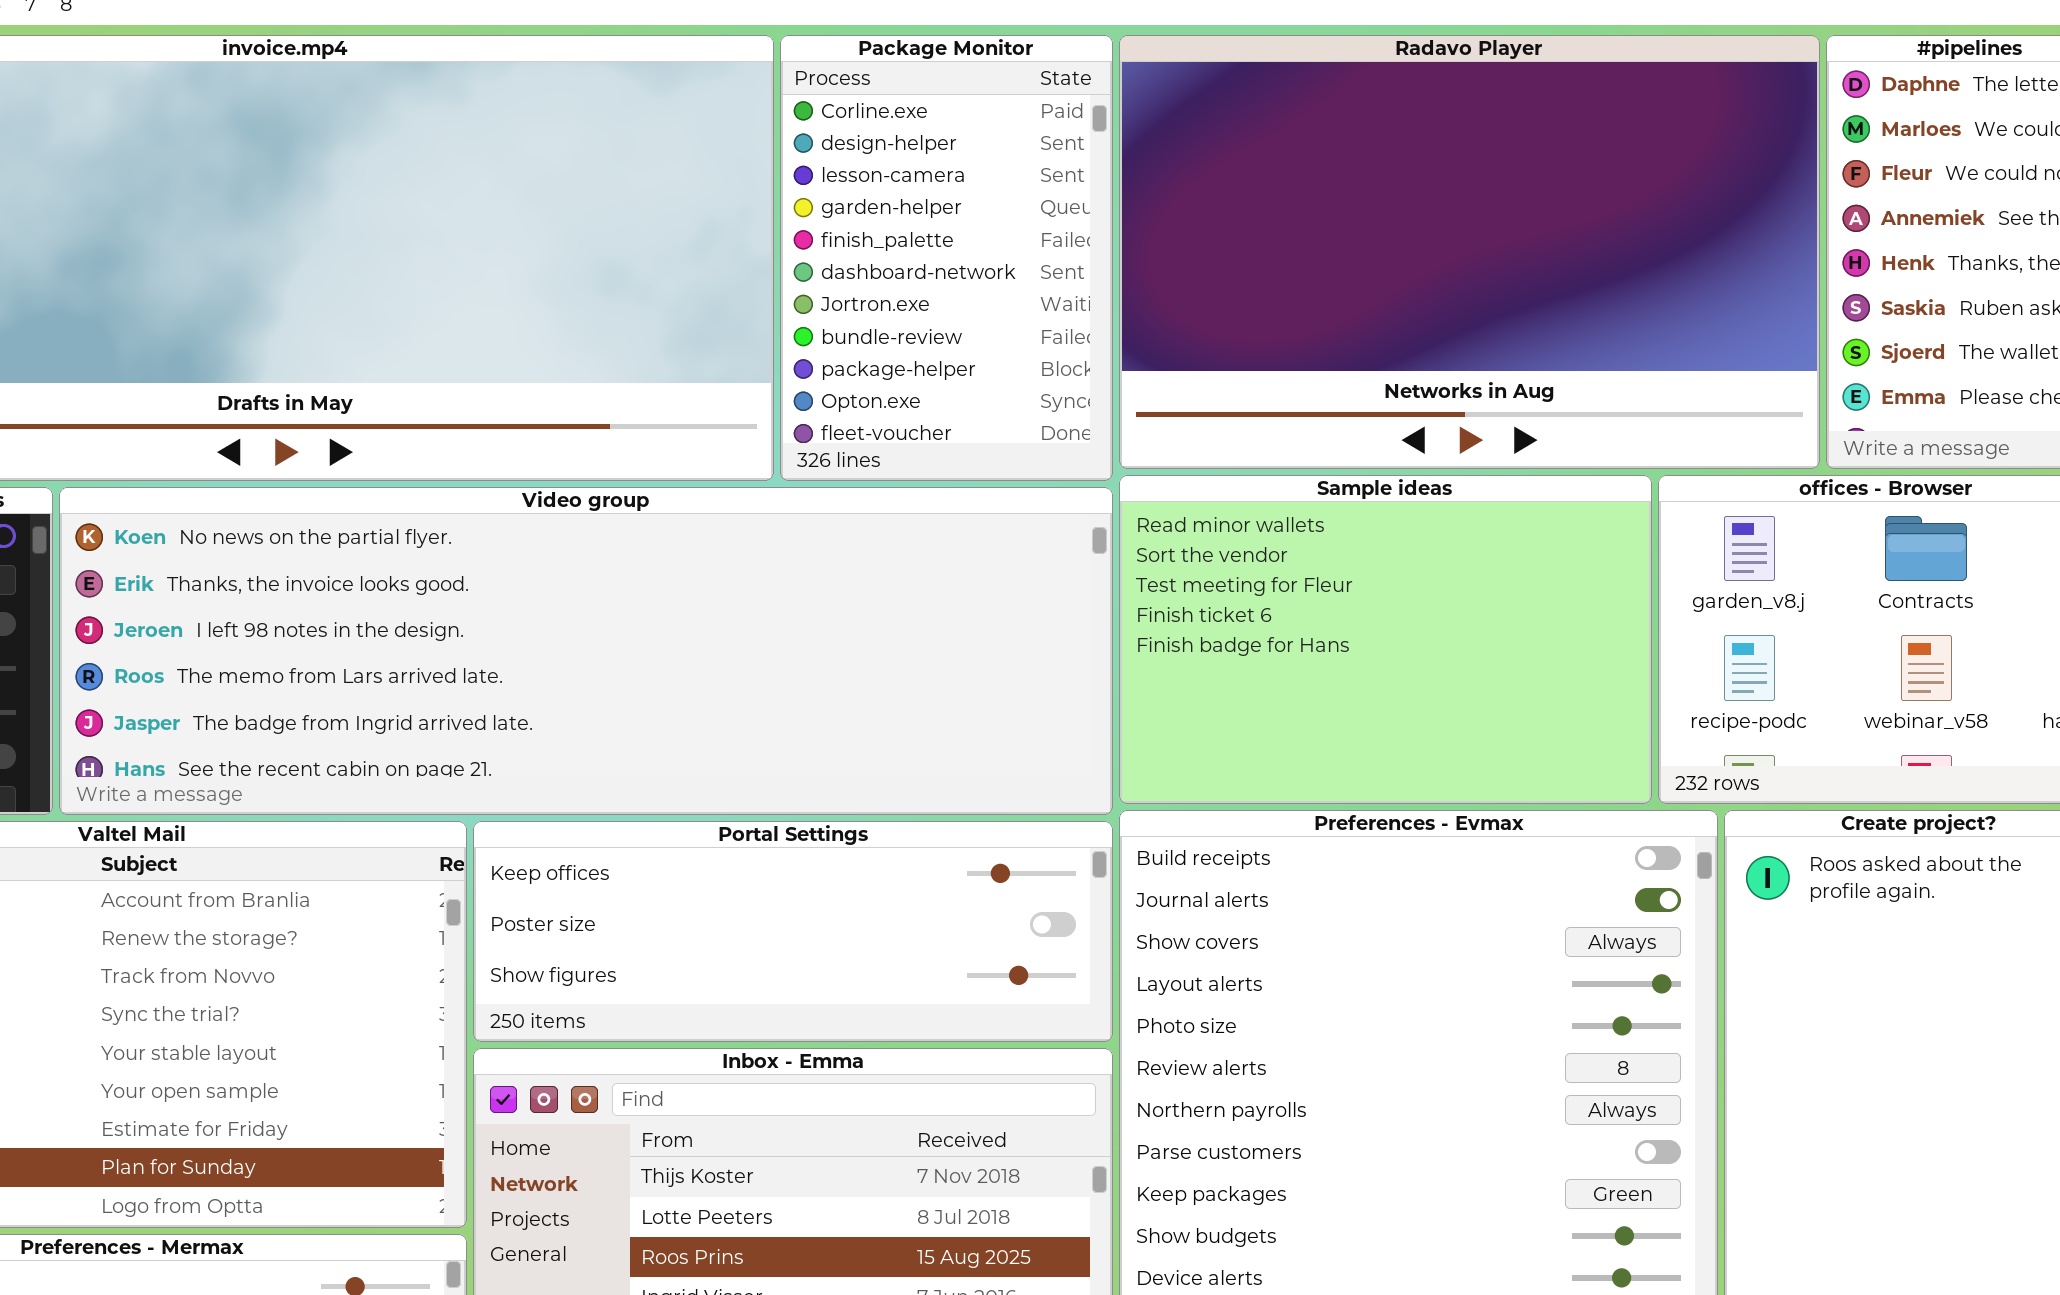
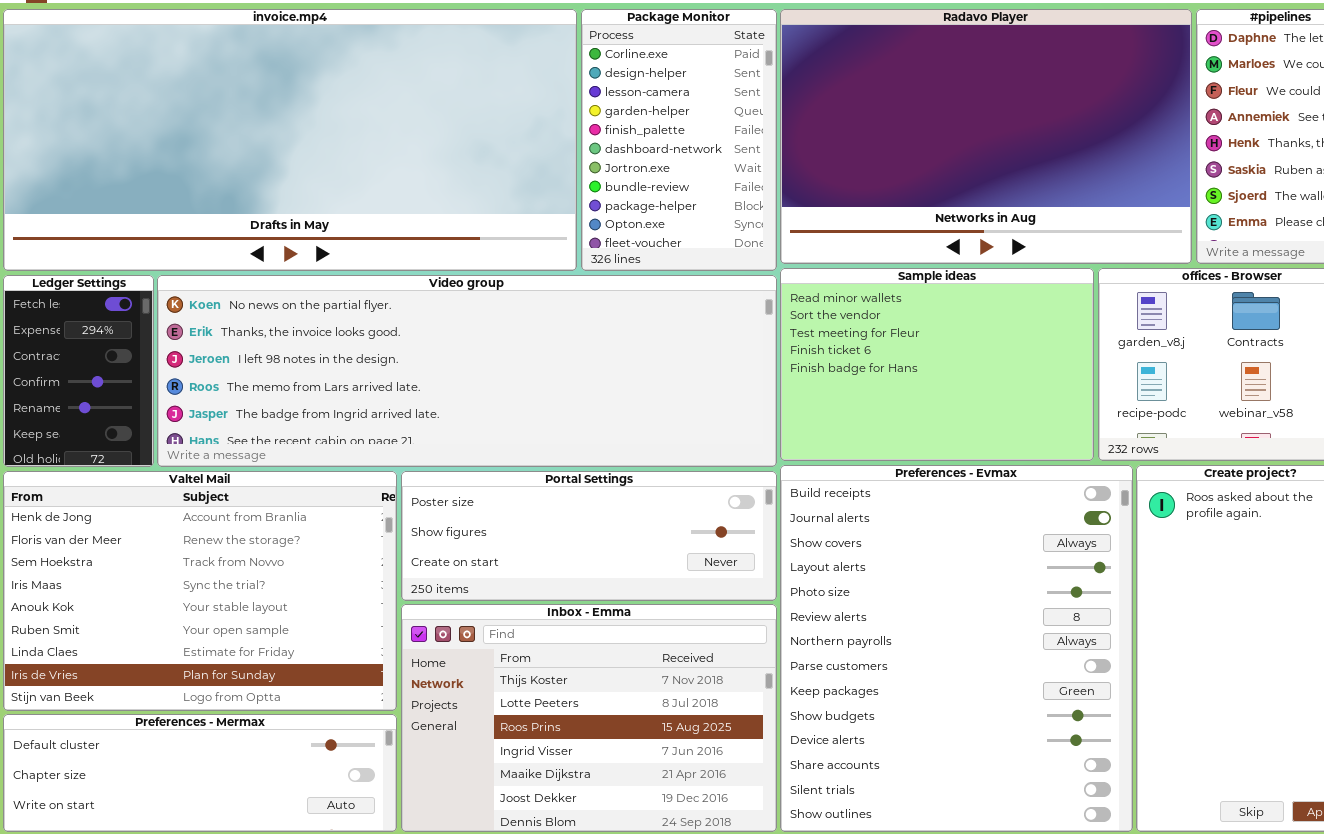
Portal Settings: [473,821,1113,1042] -> [401,471,777,601], scrolled down 1 row

